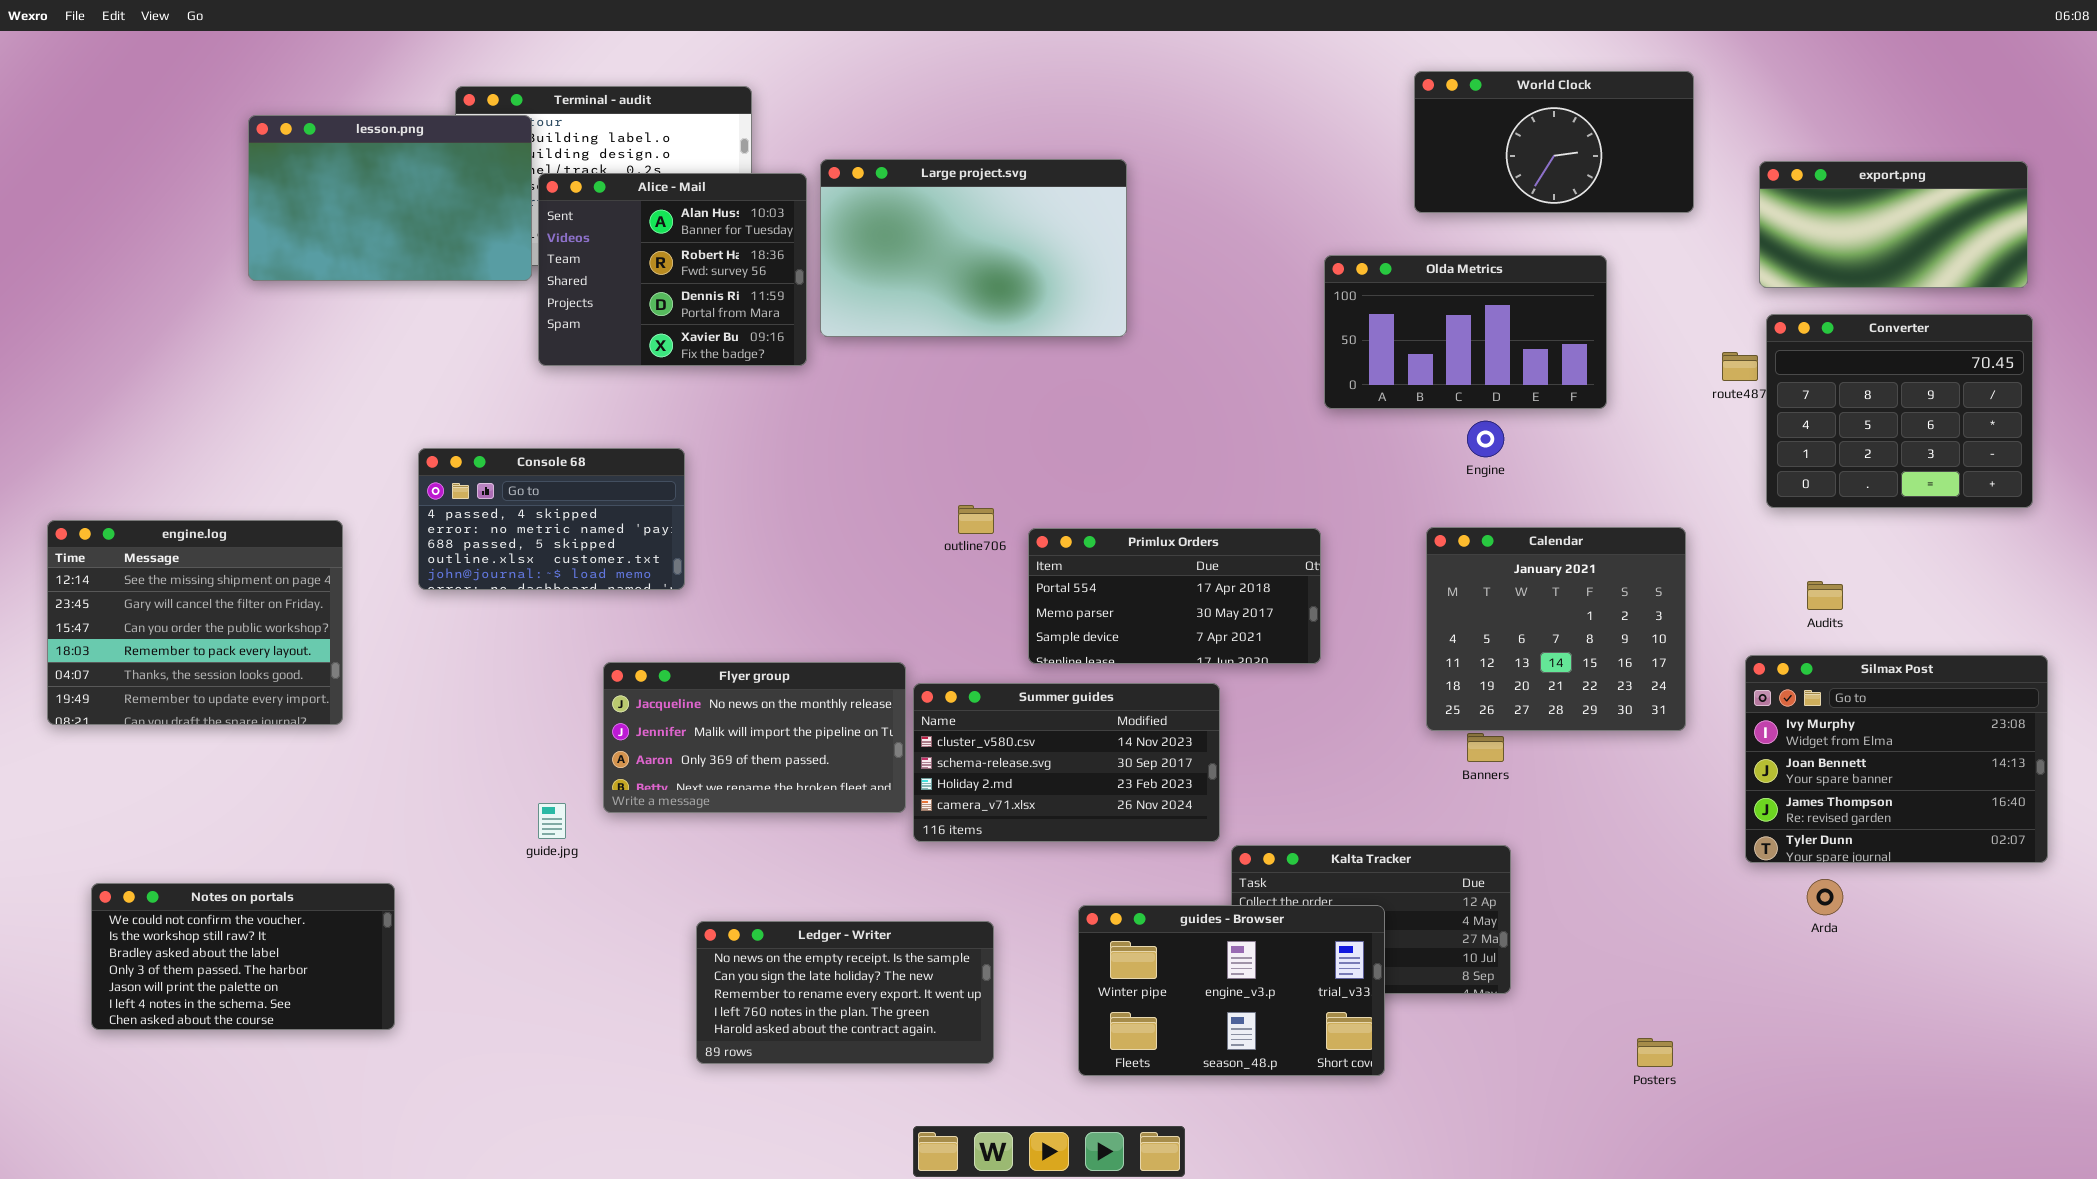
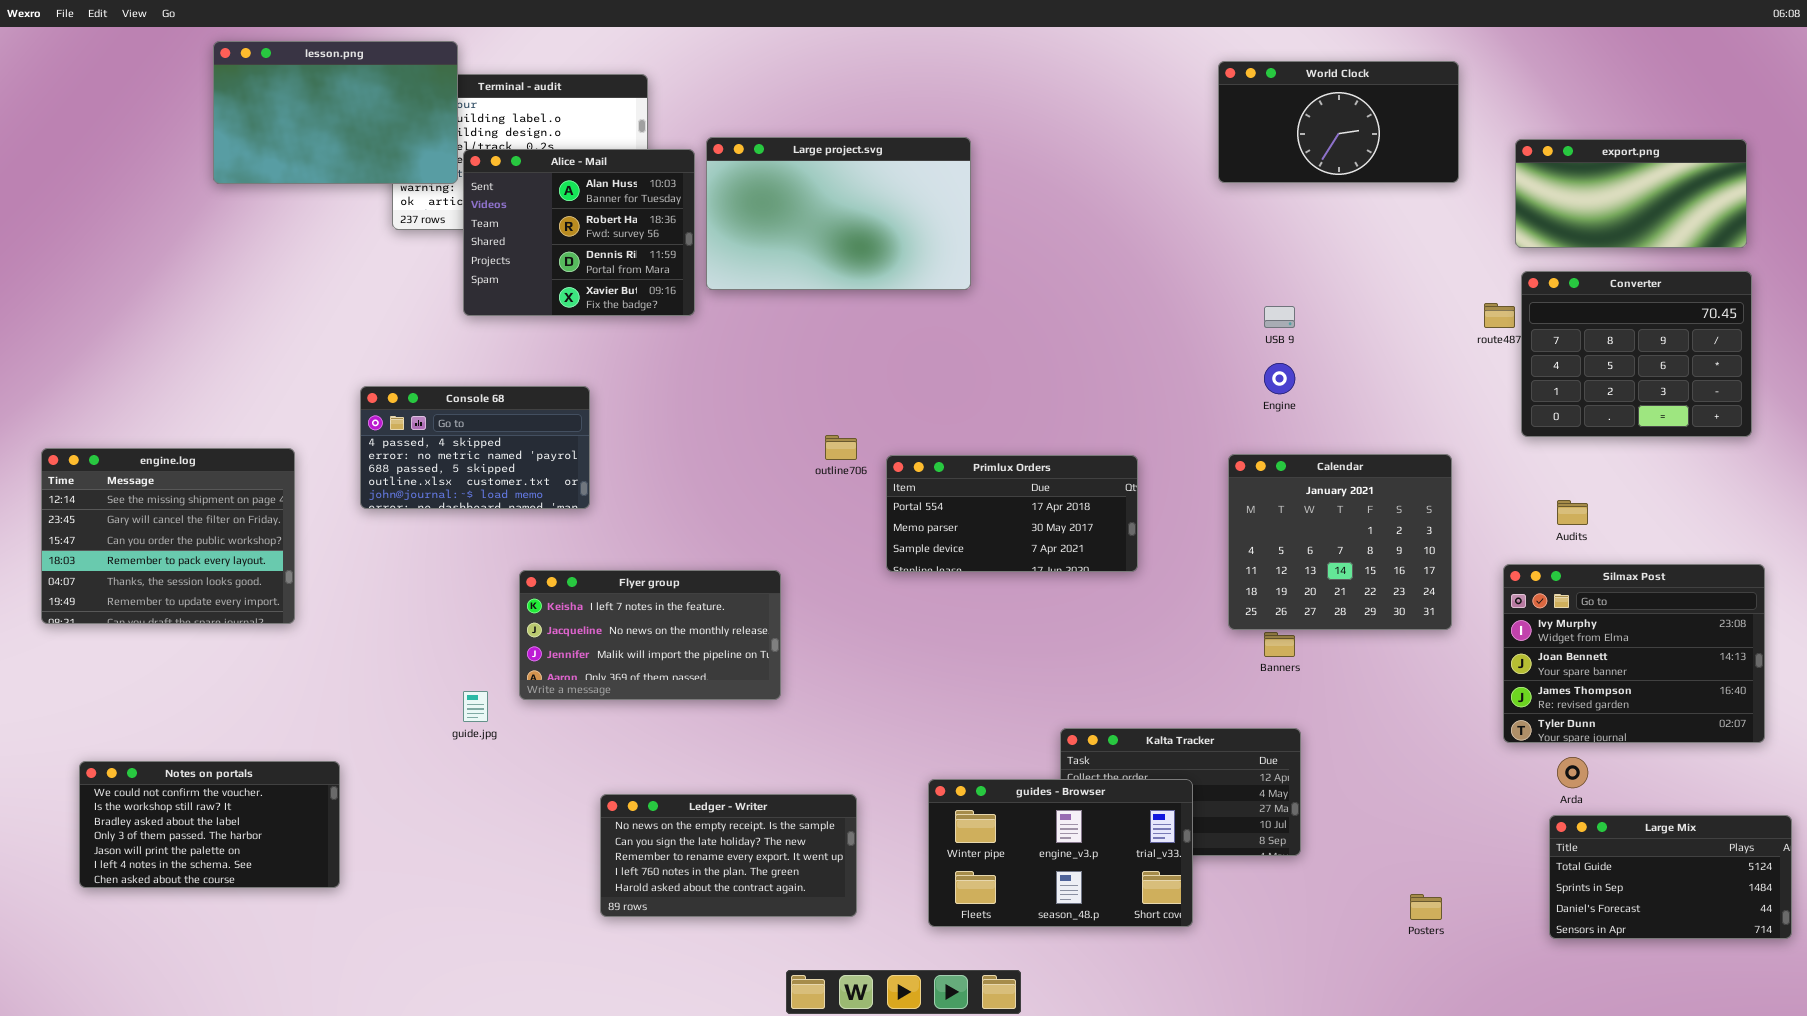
lesson.png: [248,115,532,281] -> [213,41,458,184], moved
Olda Metrics: [1324,255,1607,409] -> none, closed
Flyer group: [603,662,906,813] -> [519,570,781,700], scrolled up 1 row
Summer guides: [913,683,1220,842] -> none, closed
Large Mix: none -> [1549,815,1792,939], opened

